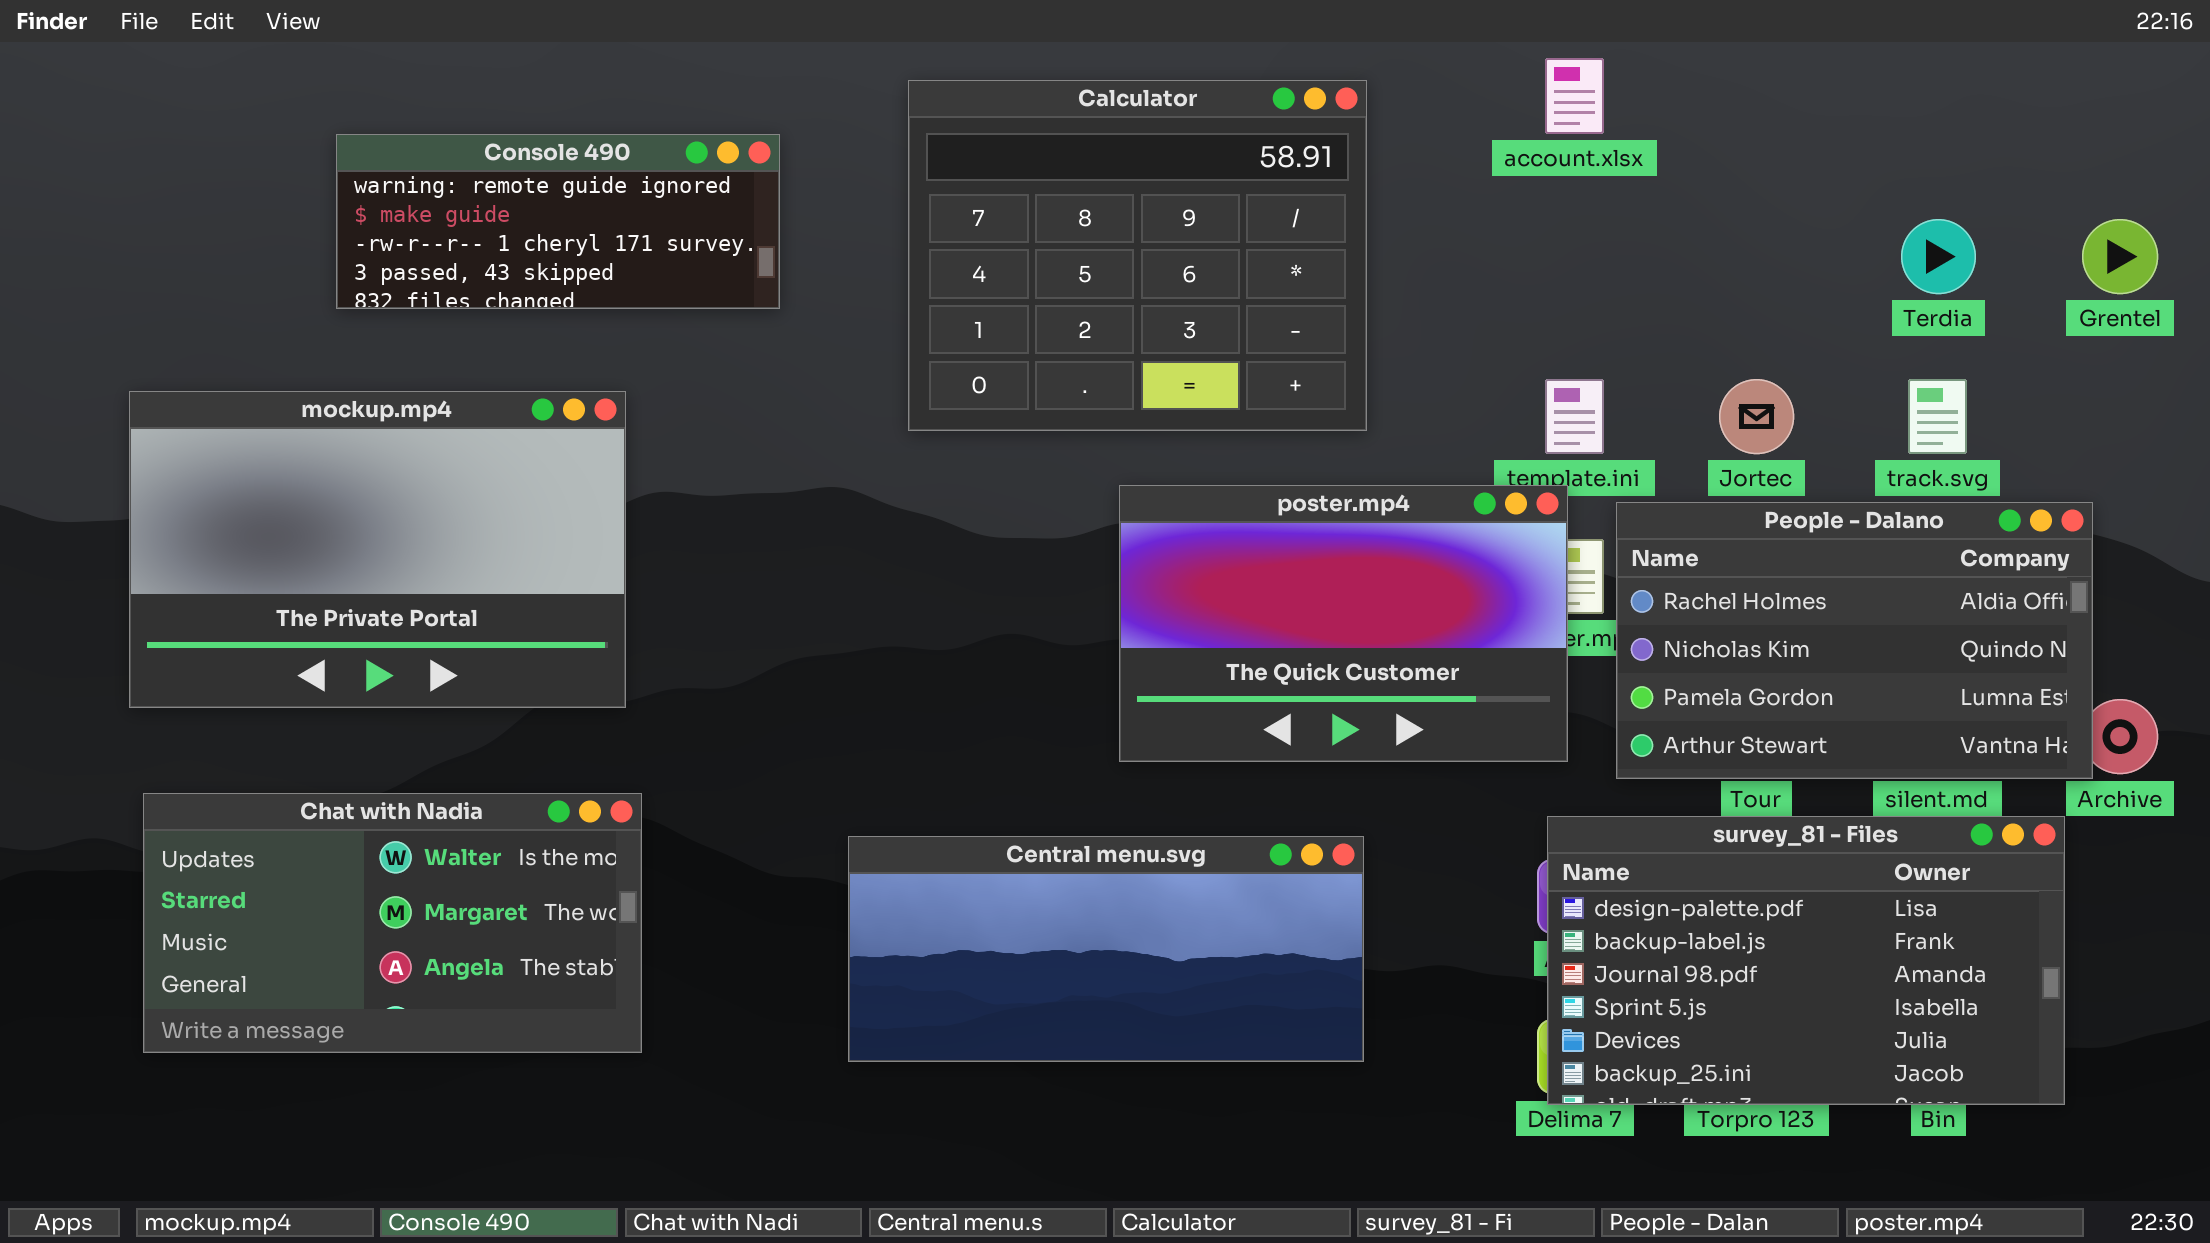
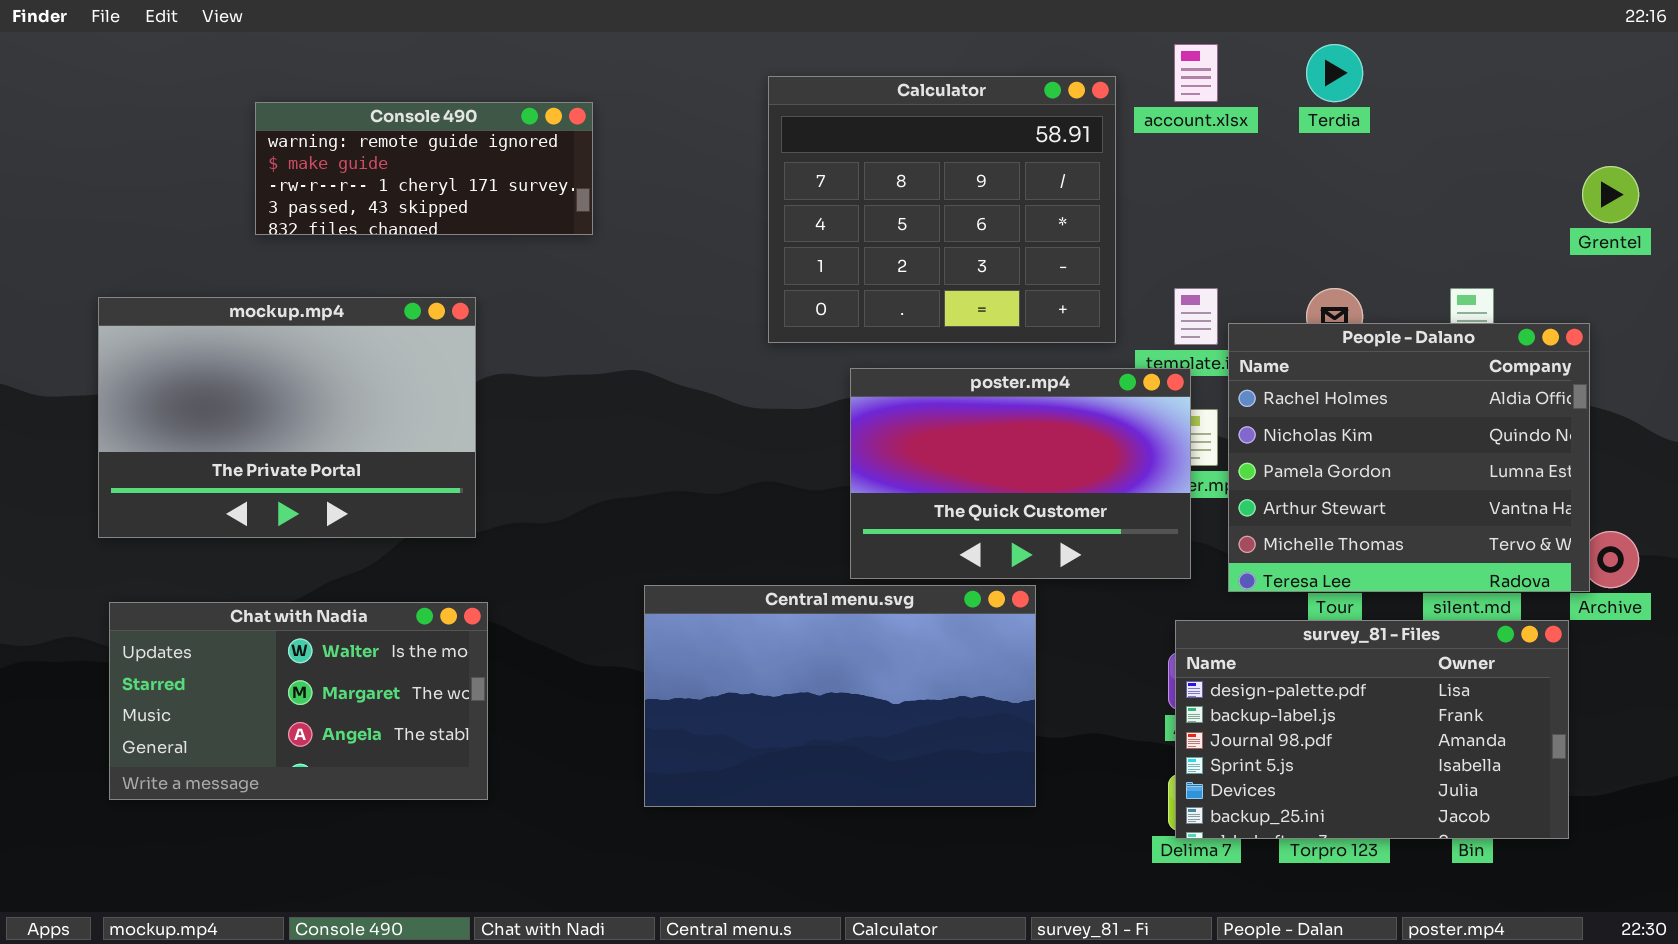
Calculator: [908,80,1367,431] -> [768,76,1116,343], moved
Terdia: [1901,219,1976,294] -> [1306,44,1363,102], moved
People - Dalano: [1616,502,2093,779] -> [1228,323,1590,592], resized
Central menu.svg: [848,836,1364,1062] -> [644,585,1036,807], resized

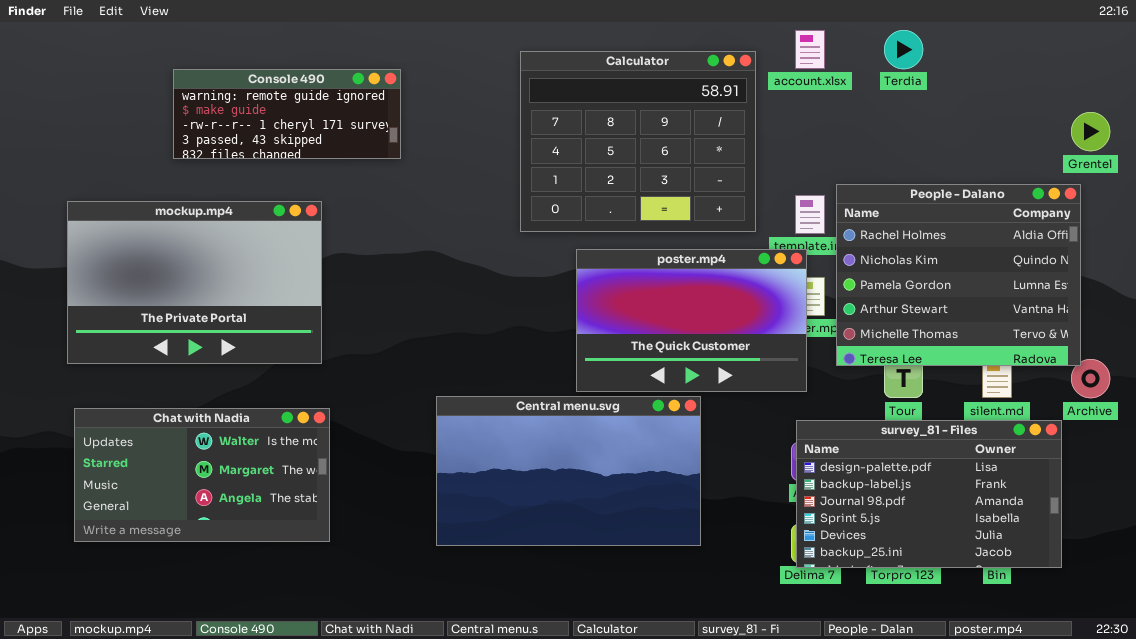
People - Dalano: [1228,323,1590,592] -> [836,184,1081,366], moved

